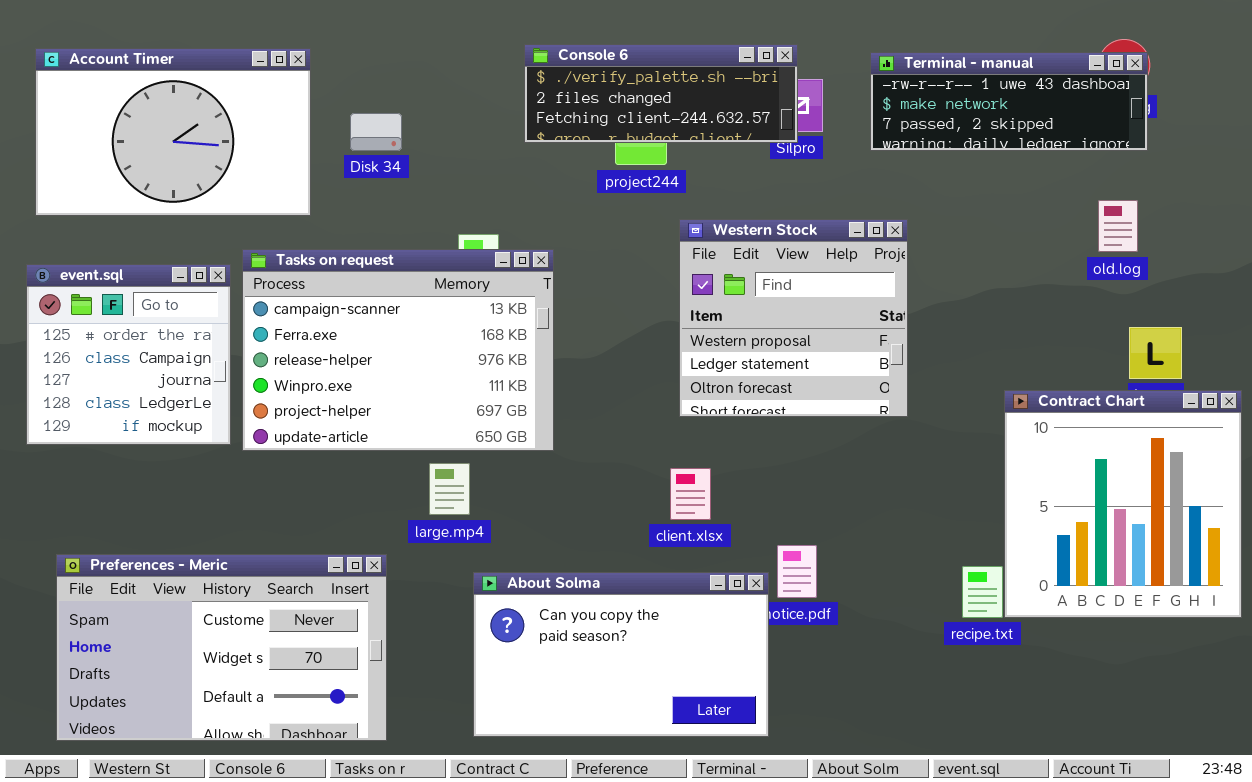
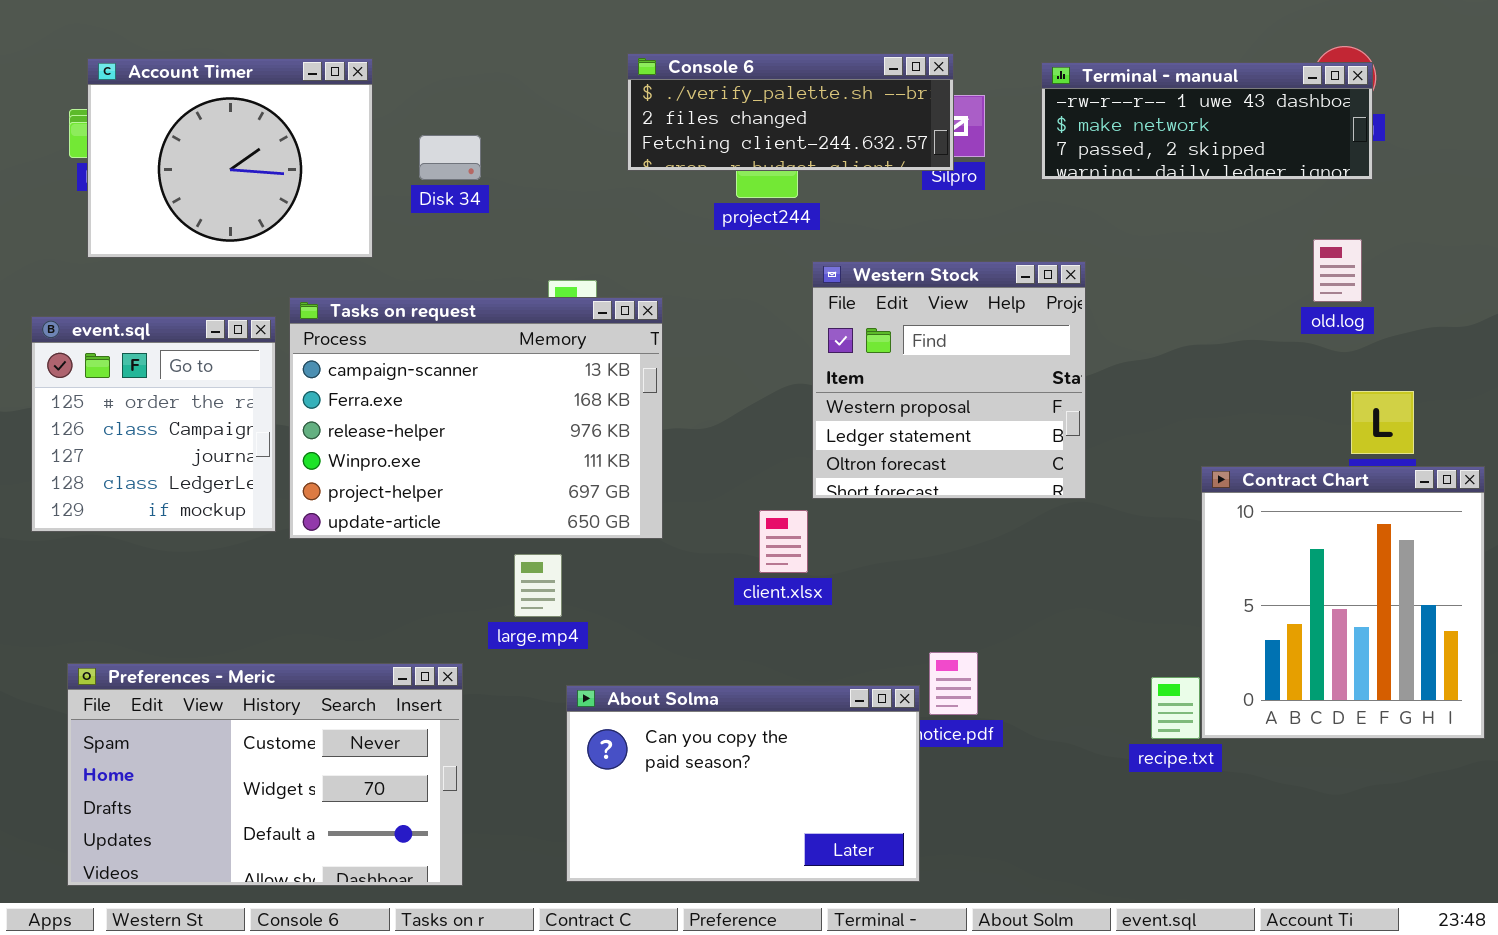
Account Timer: [35,48,311,216] -> [87,58,373,258], resized
client.xlsx: [670,468,711,520] -> [759,510,808,573], moved

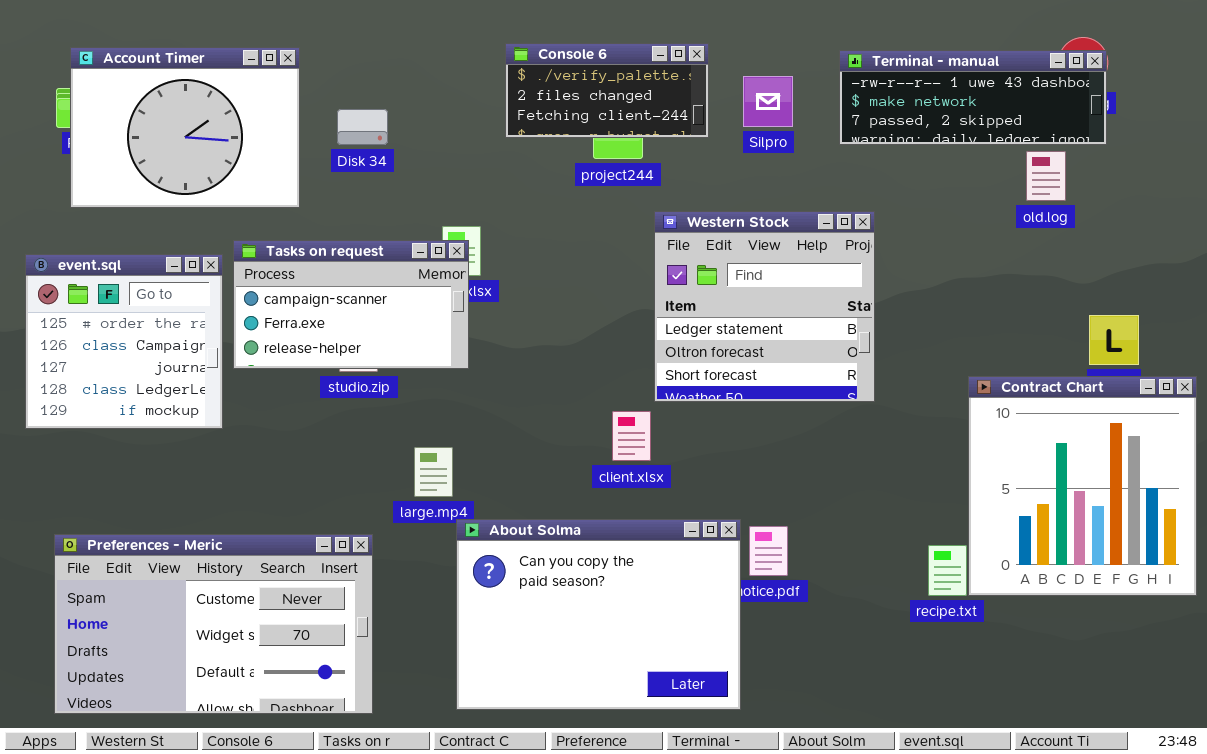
Console 6: [627,53,954,171] -> [505,43,709,138], resized
old.log: [1313,239,1362,302] -> [1026,151,1066,201], moved
Western Stock: [812,261,1086,499] -> [654,211,875,402], scrolled down 1 row
Tasks on request: [289,297,663,539] -> [233,240,469,369], resized
About Solma: [566,685,920,882] -> [456,519,741,710], resized

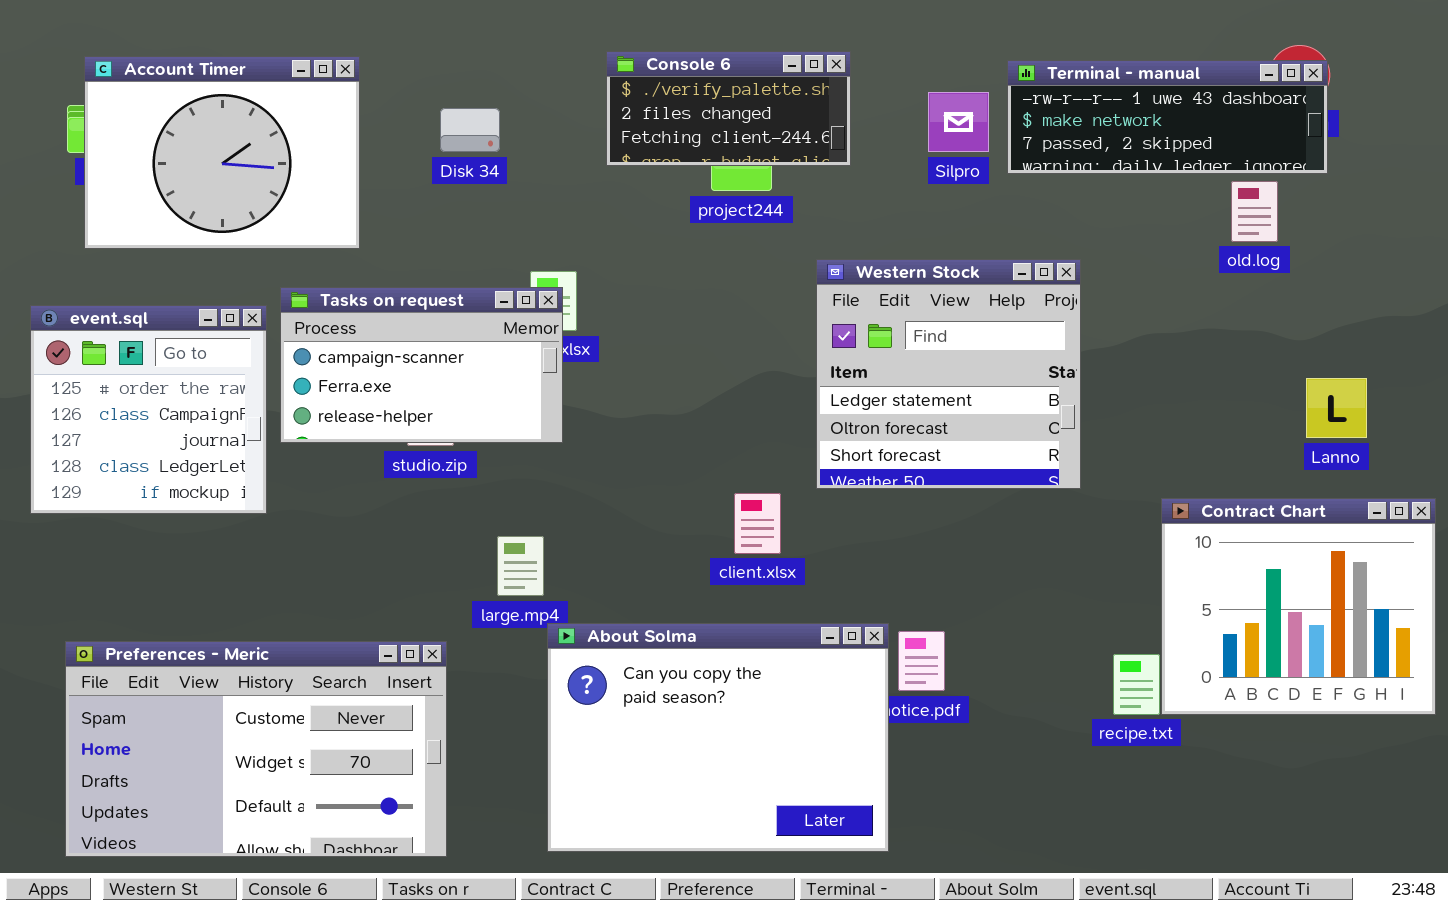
Silpro: [743,76,793,127] -> [928,92,989,152], moved
Disk 34: [337,109,388,145] -> [440,108,500,152], moved
Western Stock: [654,211,875,402] -> [816,259,1081,489], moved
Contract Chart: [968,376,1197,596] -> [1161,498,1436,715], resized

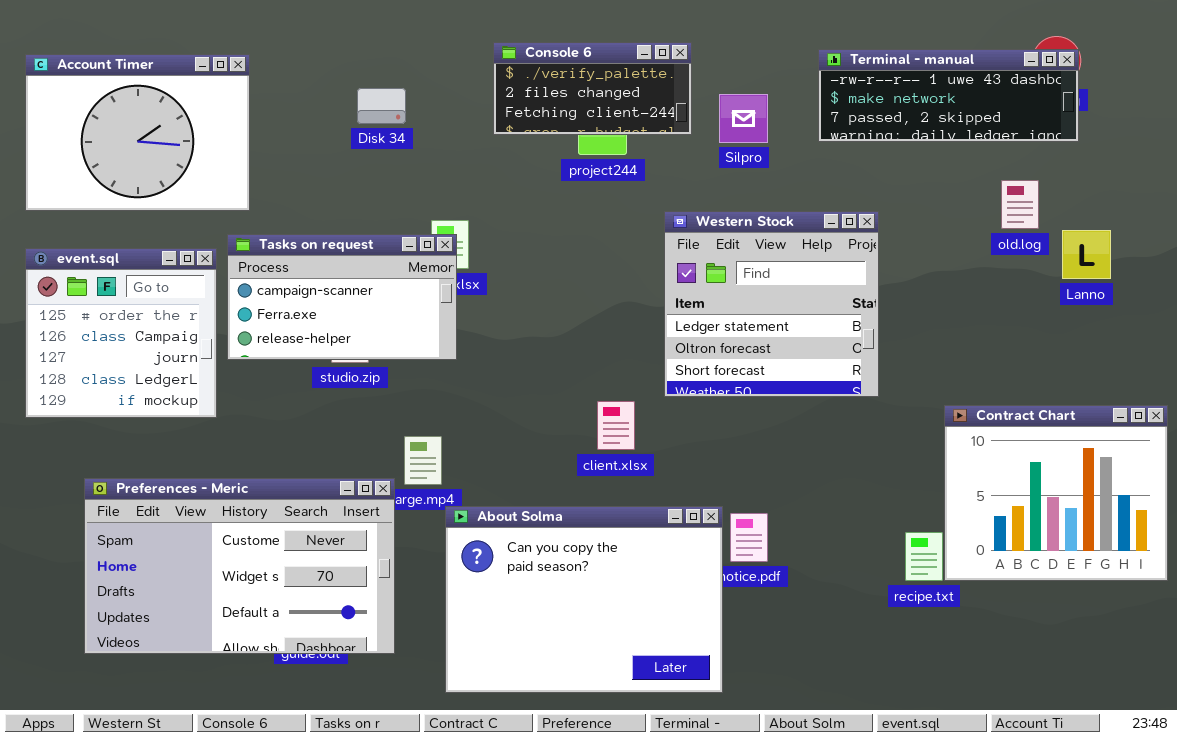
Account Timer: [84,56,360,249] -> [25,54,250,211], moved
Silpro: [928,92,989,152] -> [719,94,768,143], moved
old.log: [1231,181,1278,242] -> [1001,180,1039,229], moved
Lanno: [1306,378,1367,438] -> [1062,230,1111,279], moved
Preferences - Meric: [65,641,447,857] -> [84,478,395,654], moved

